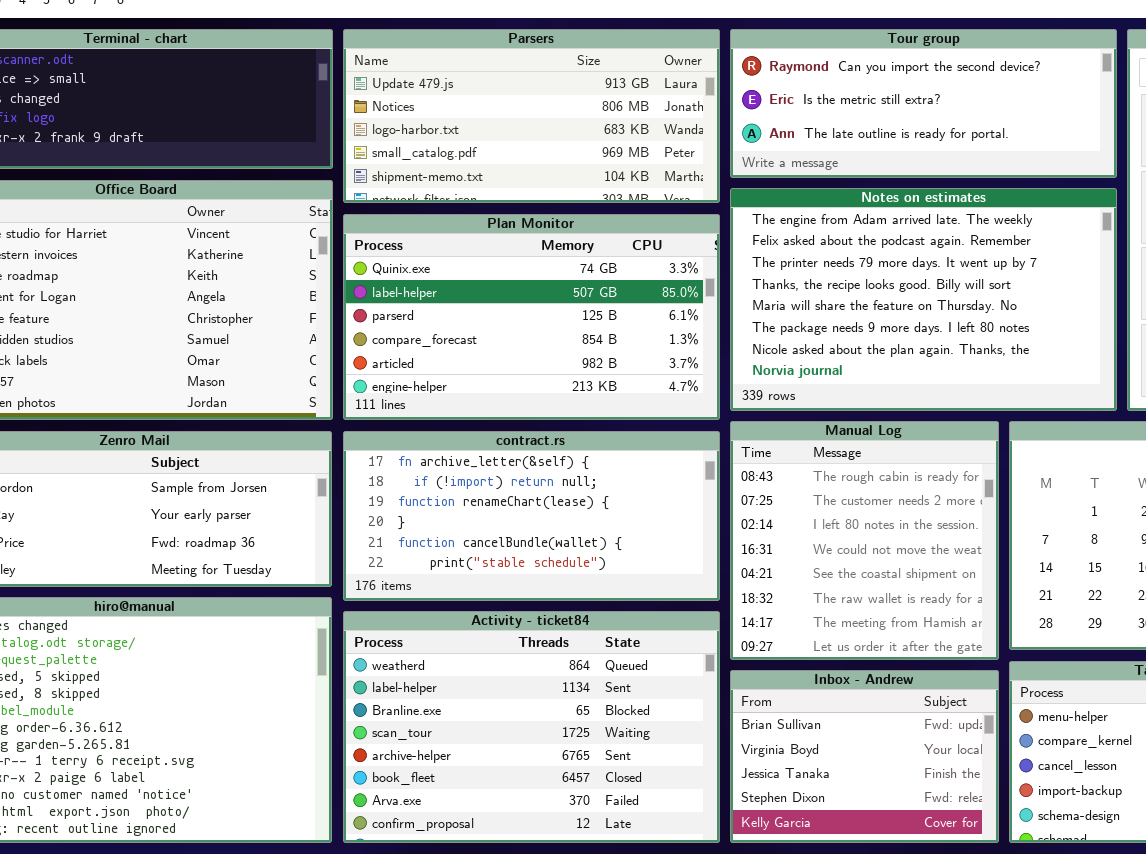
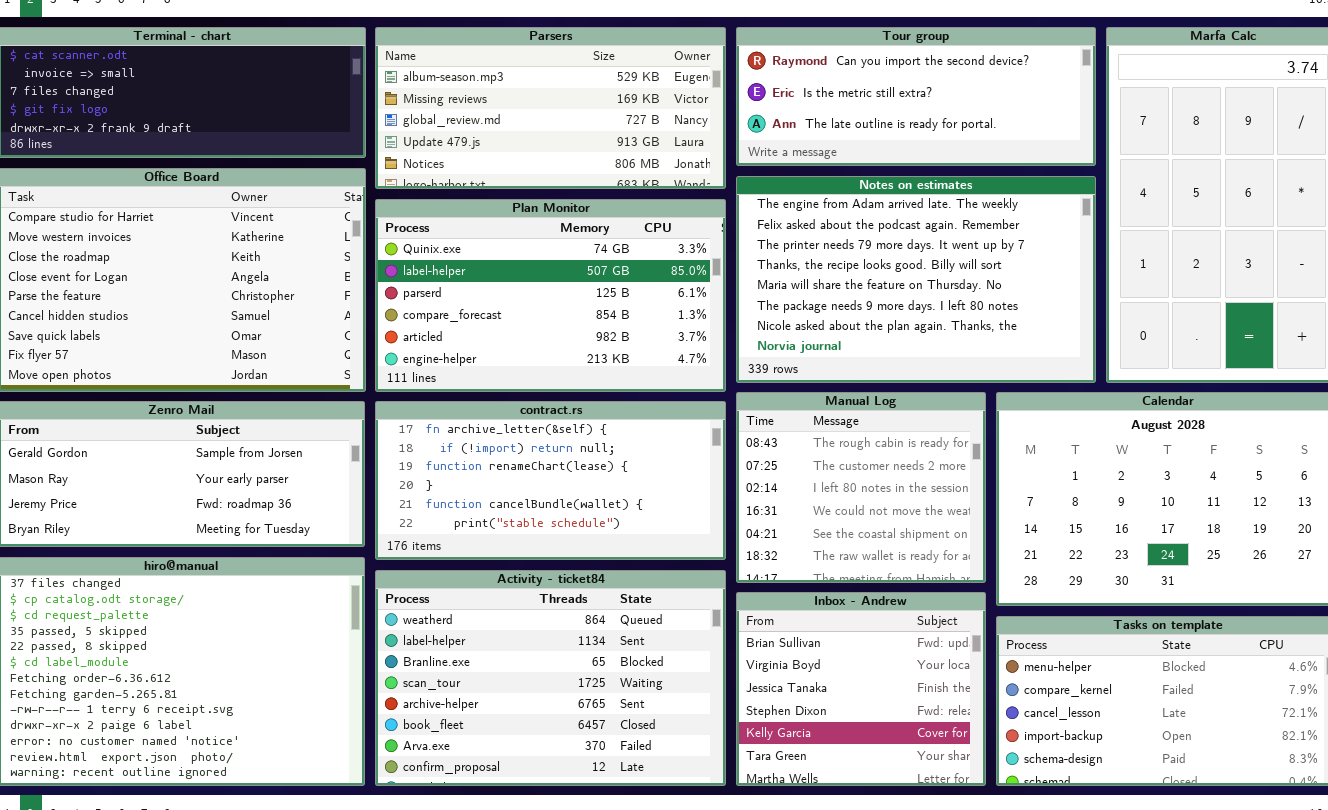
Parsers: [343,29,720,203] -> [375,27,726,189], scrolled up 3 rows
Manual Log: [730,421,999,660] -> [736,392,986,583], resized
Inbox - Andrew: [730,670,999,843] -> [736,592,986,786], resized

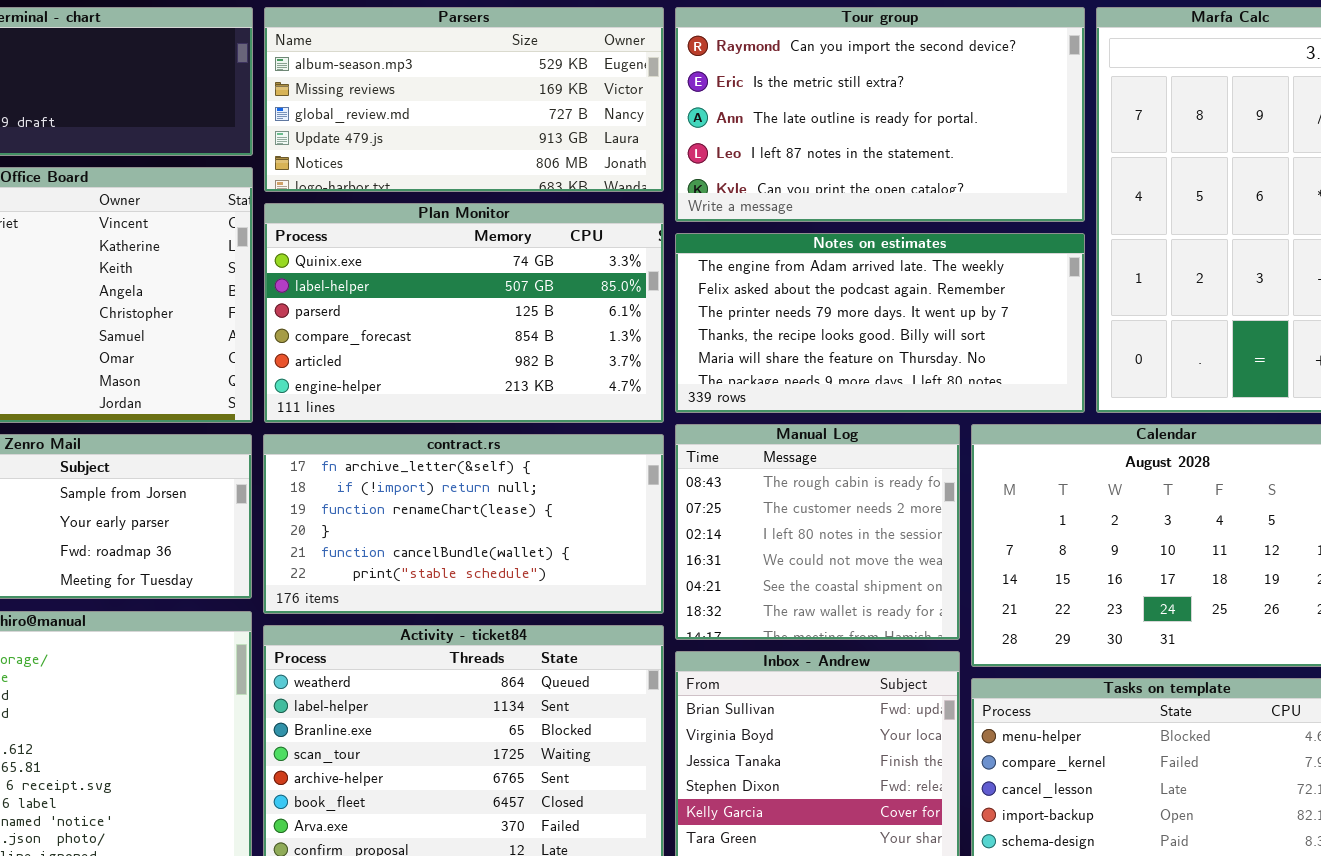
Tour group: [736,27,1096,166] -> [675,7,1085,222], resized
Notes on estimates: [736,176,1096,383] -> [675,233,1085,413], resized

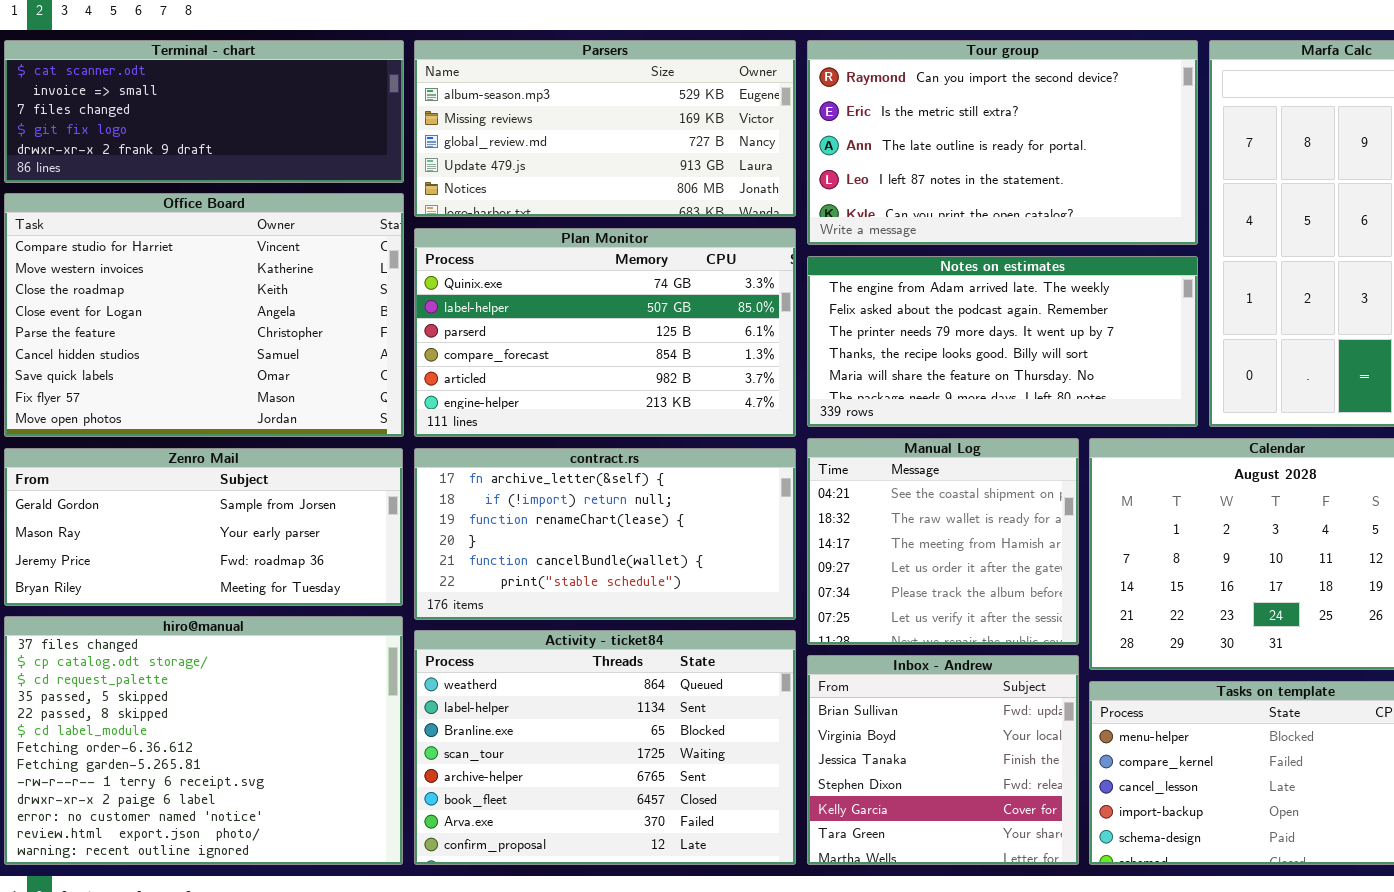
Manual Log: [675,424,960,640] -> [807,438,1079,645], scrolled down 4 rows

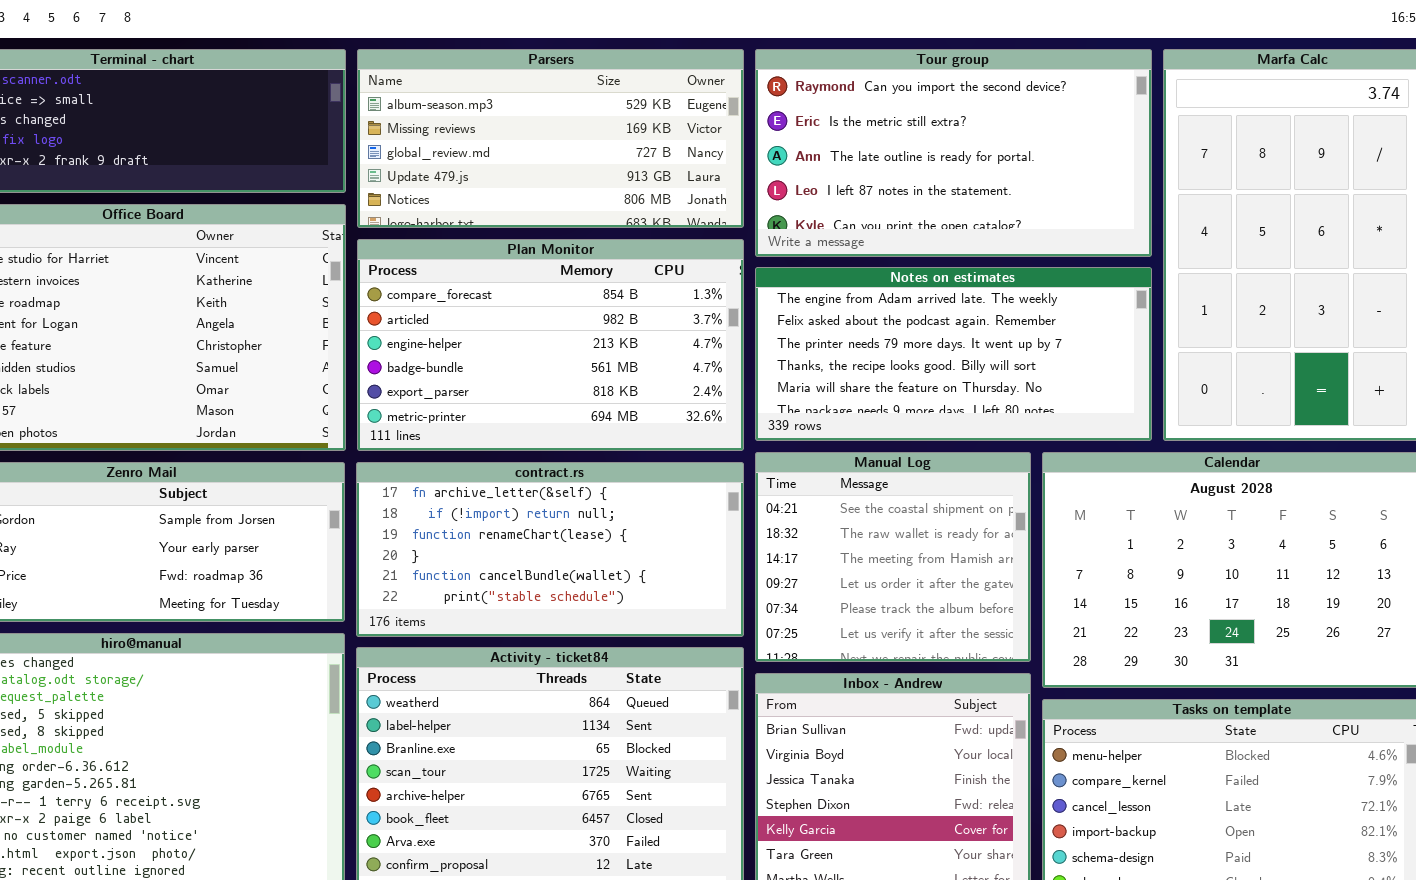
Plan Monitor: [414,228,796,437] -> [357,239,744,451], scrolled down 3 rows

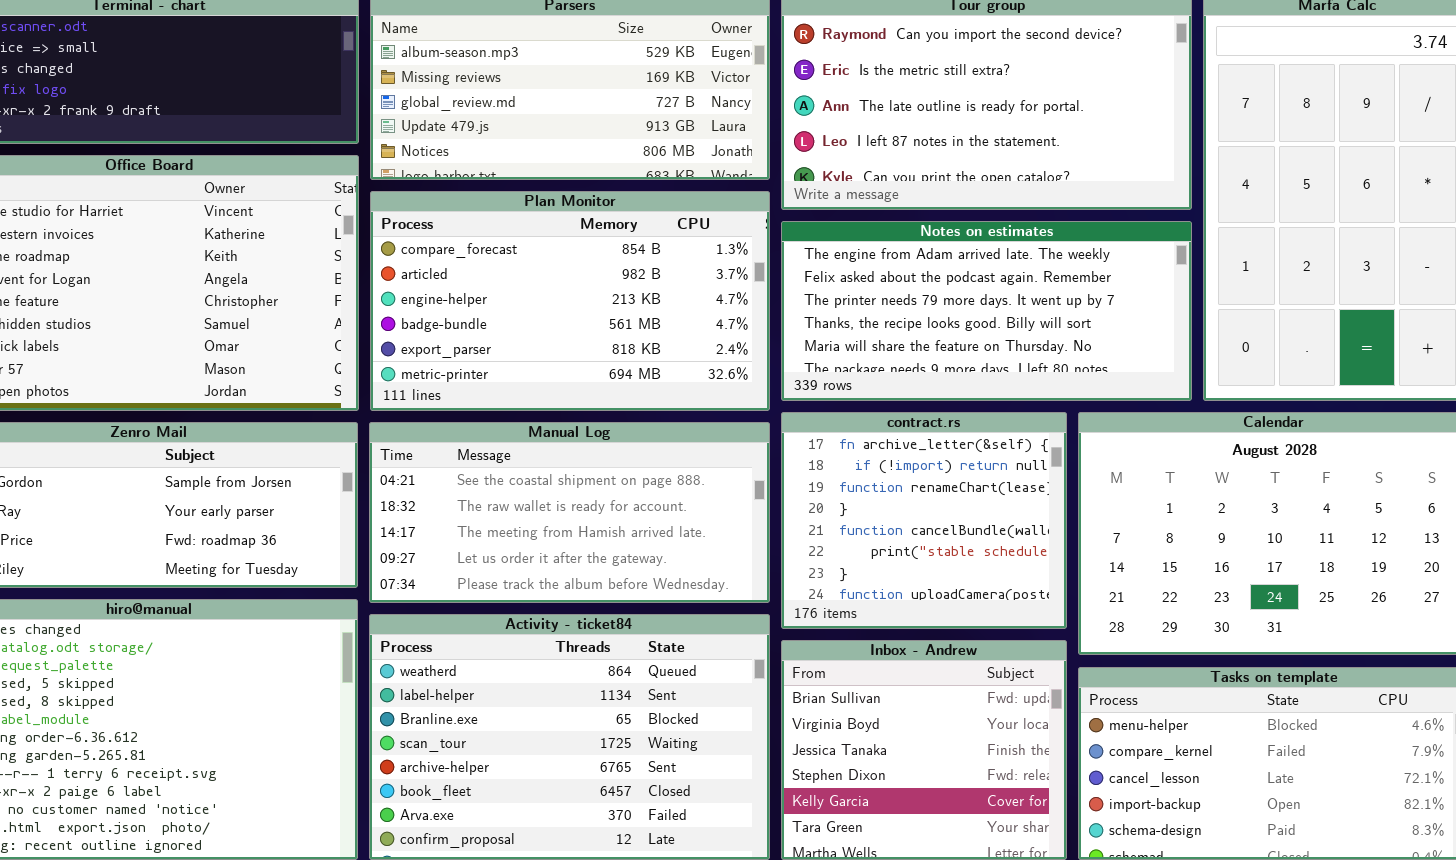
Manual Log: [755,452,1031,662] -> [369,422,770,603], moved, resized
contract.rs: [356,462,744,637] -> [781,412,1067,629], moved, resized

